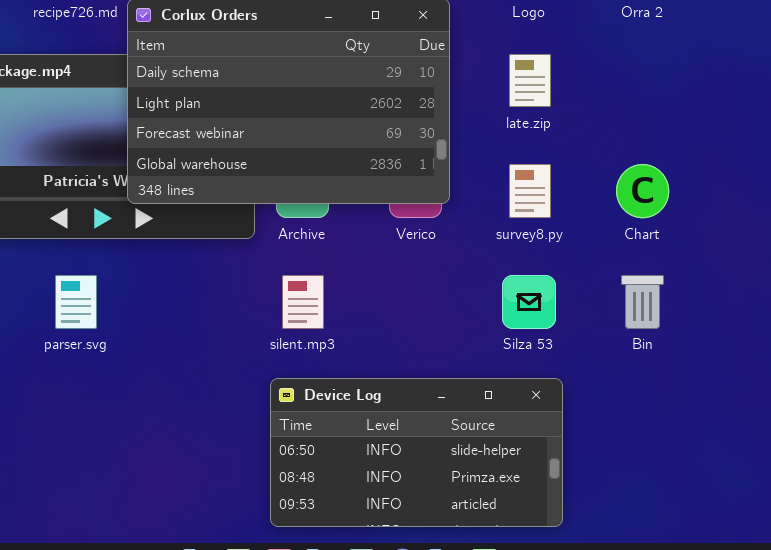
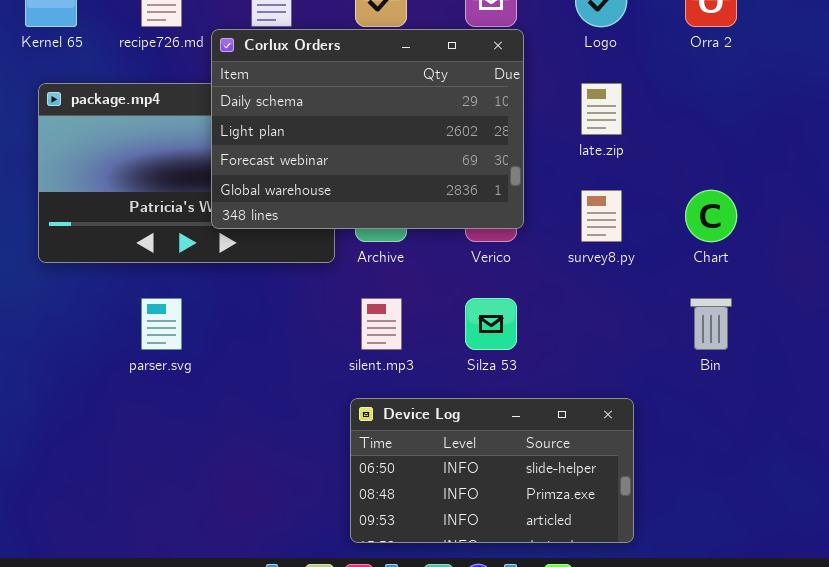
Silza 53: [502,275,556,329] -> [465,298,517,350], moved

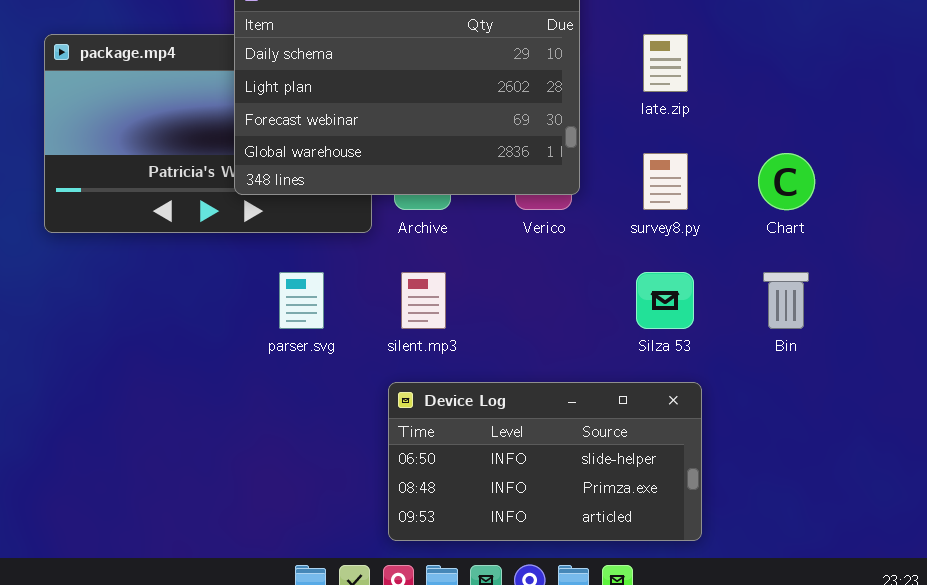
parser.svg: [141,298,182,350] -> [279,272,324,329], moved
Silza 53: [465,298,517,350] -> [636,272,694,329], moved

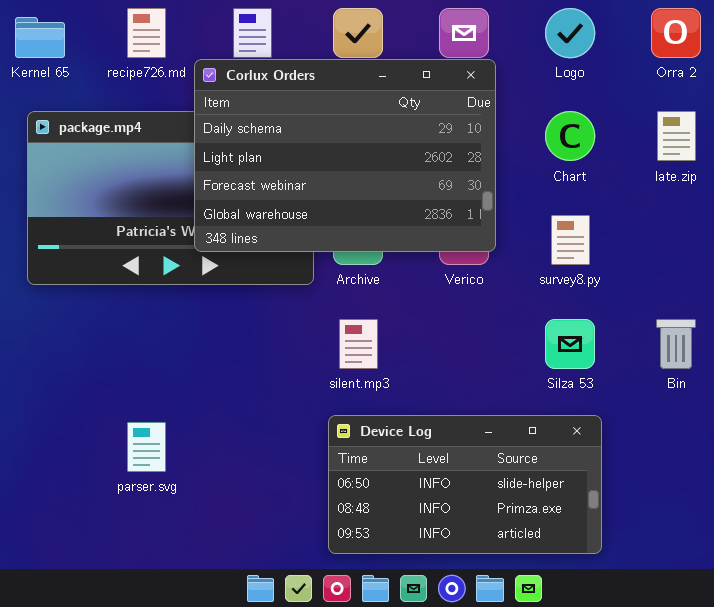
late.zip: [643,34,688,92] -> [657,111,696,161], moved
Chart: [758,153,815,210] -> [545,111,595,161], moved
parser.svg: [279,272,324,329] -> [127,422,166,472], moved

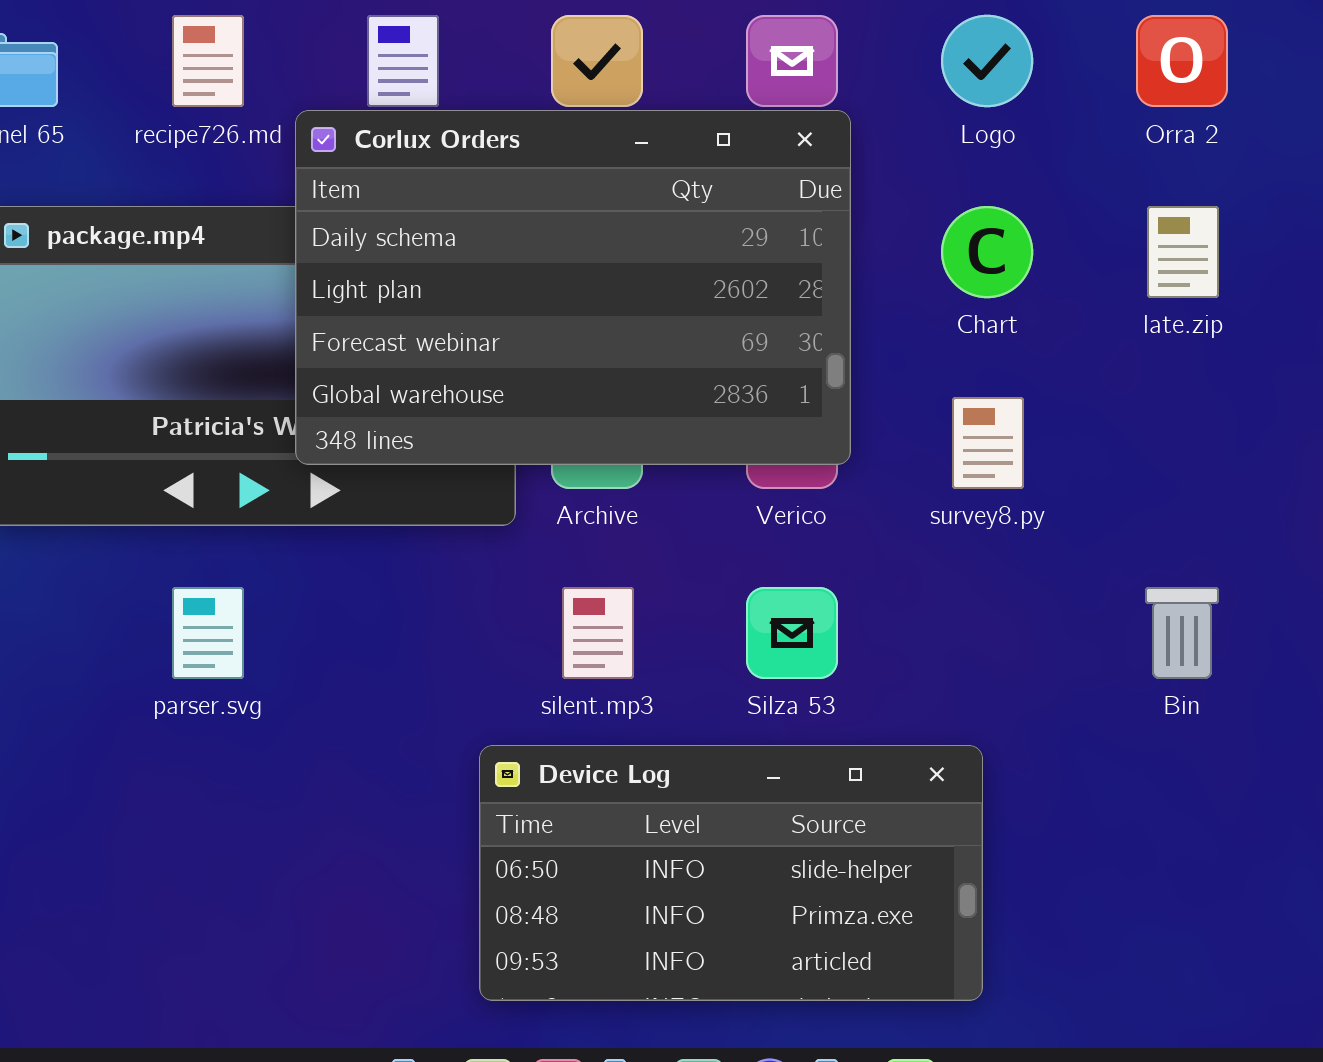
Silza 53: [545,319,595,369] -> [746,587,838,679], moved
Device Log: [328,415,602,554] -> [479,745,983,1001], moved
parser.svg: [127,422,166,472] -> [172,587,244,679], moved

